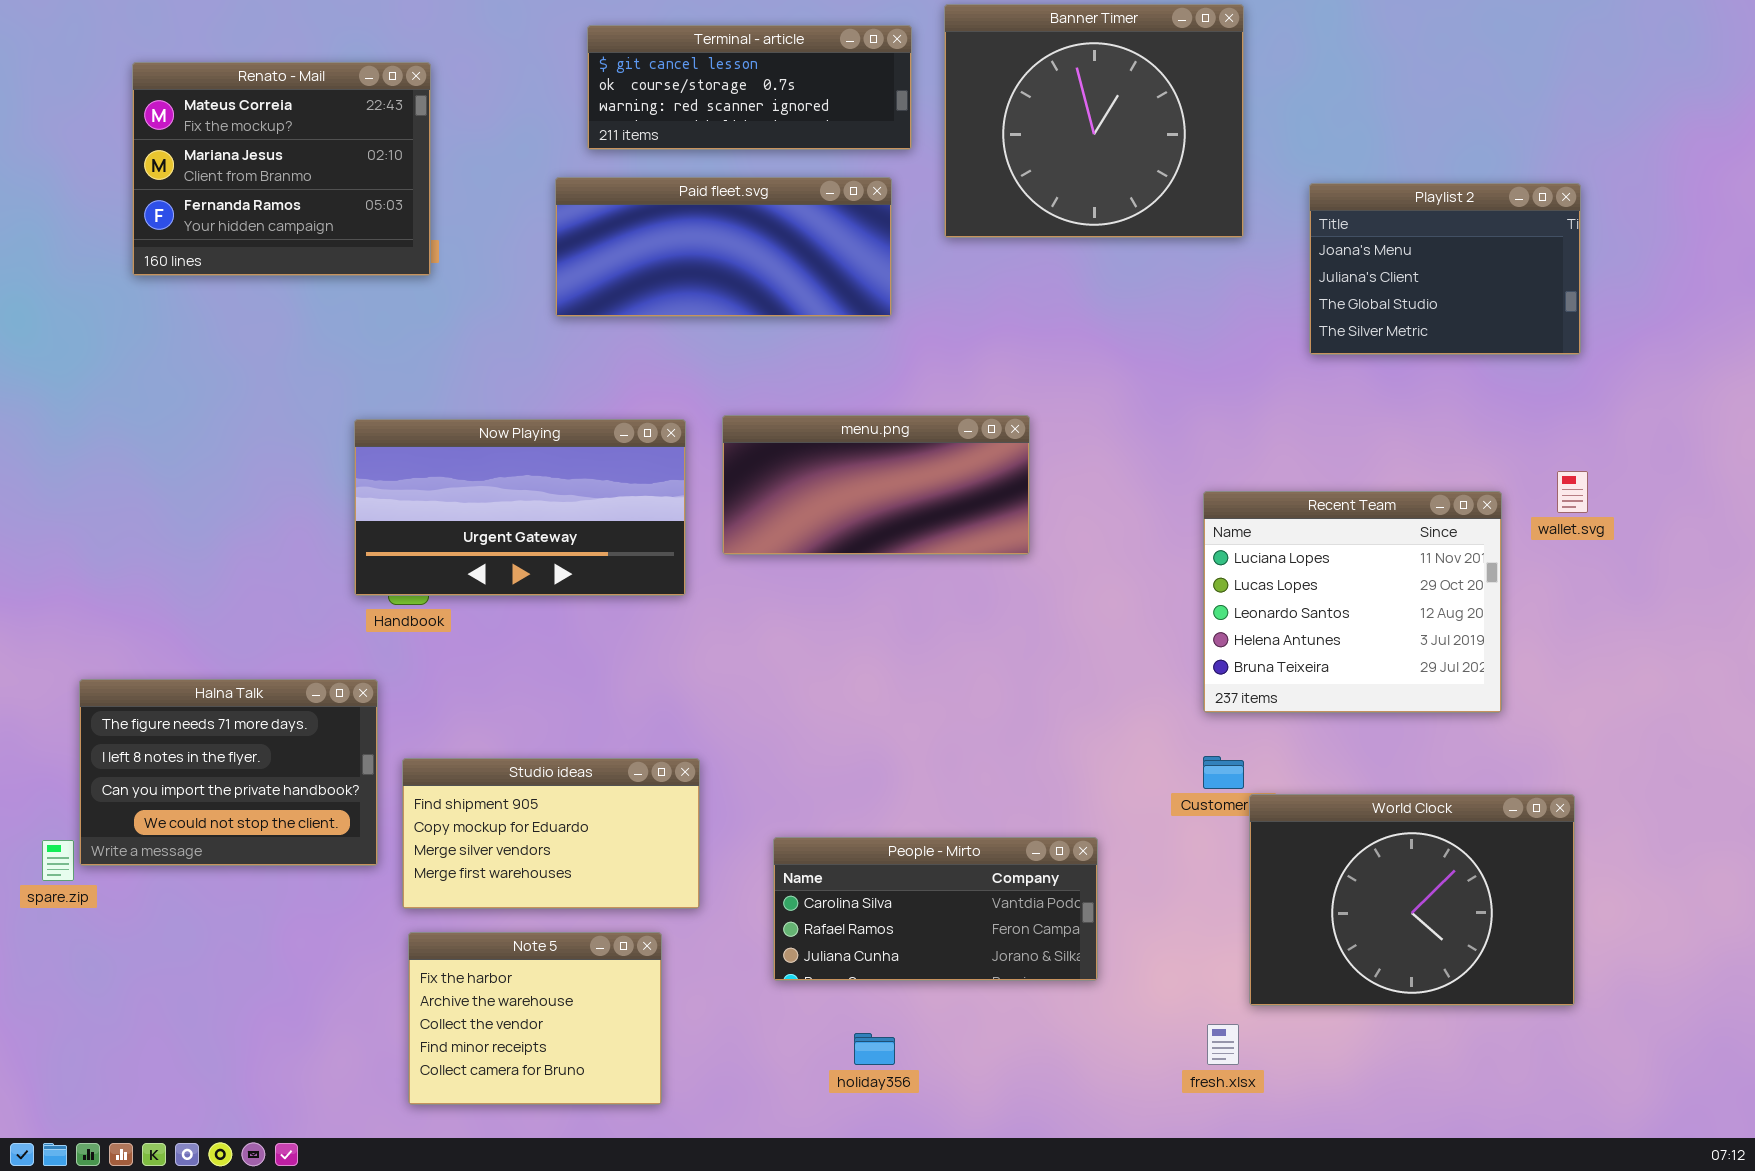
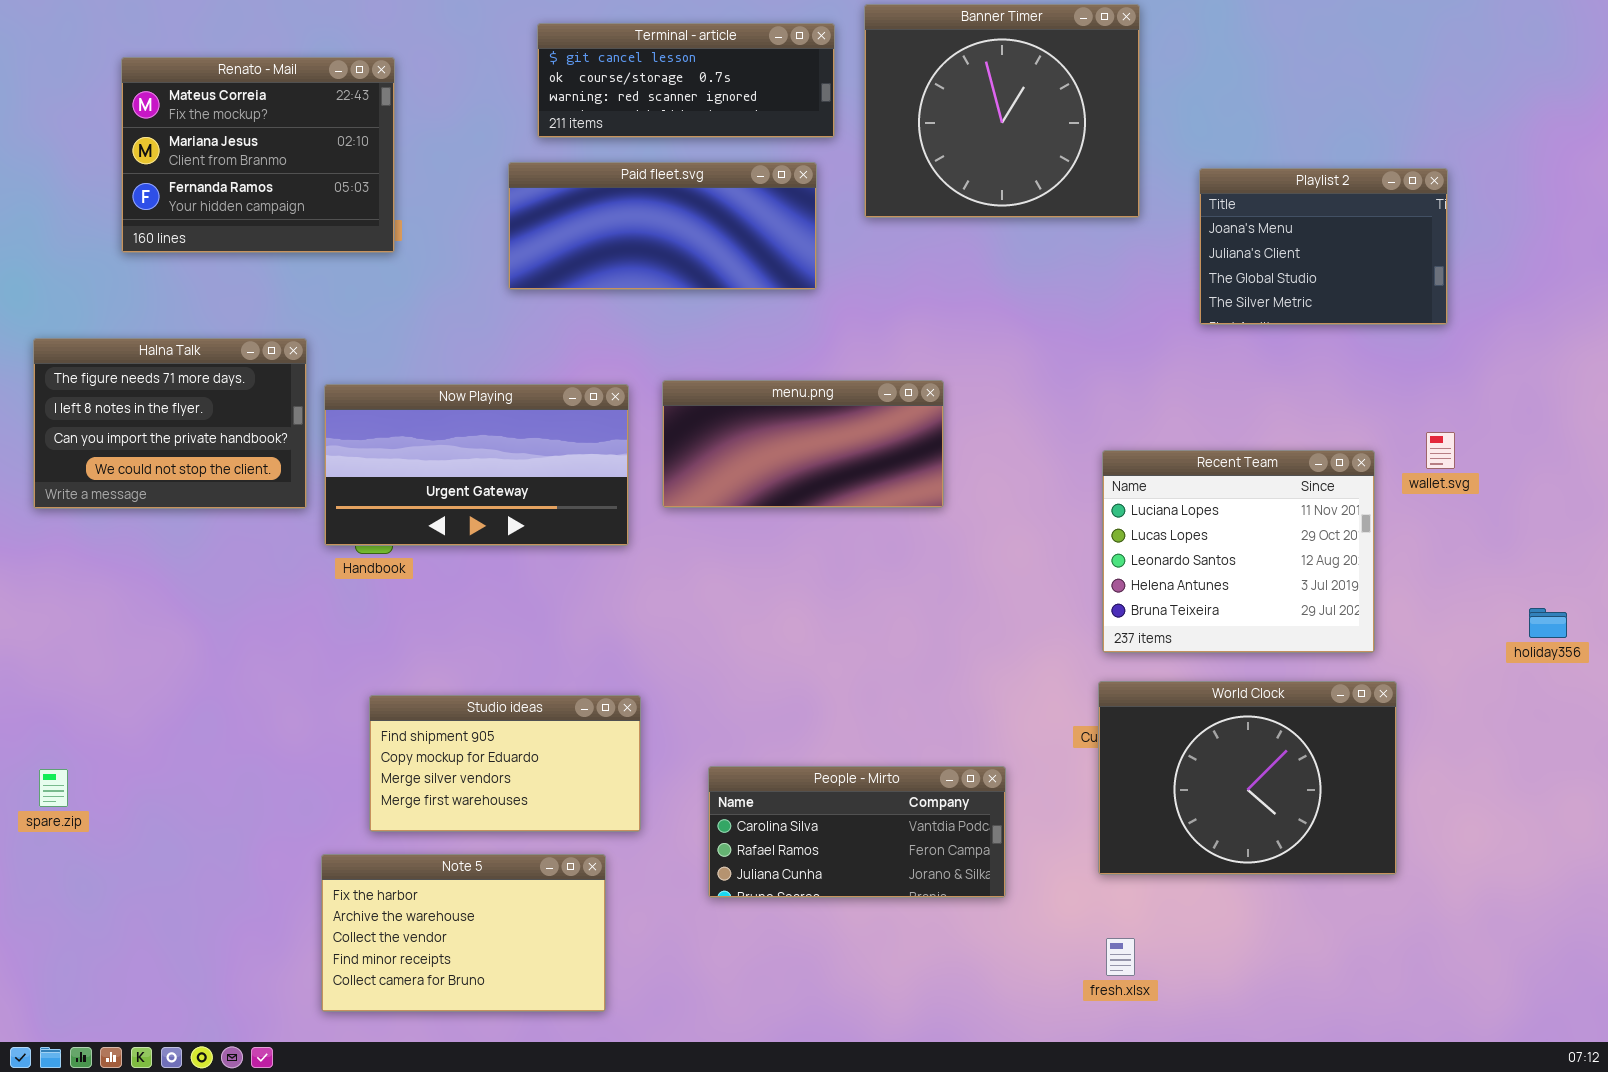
Halna Talk: [79,679,378,866] -> [33,338,307,509], moved
World Clock: [1249,794,1575,1006] -> [1098,681,1397,875], moved
Note 5: [408,932,662,1105] -> [321,854,606,1012], resized
holiday356: [854,1033,895,1065] -> [1529,608,1567,638], moved

